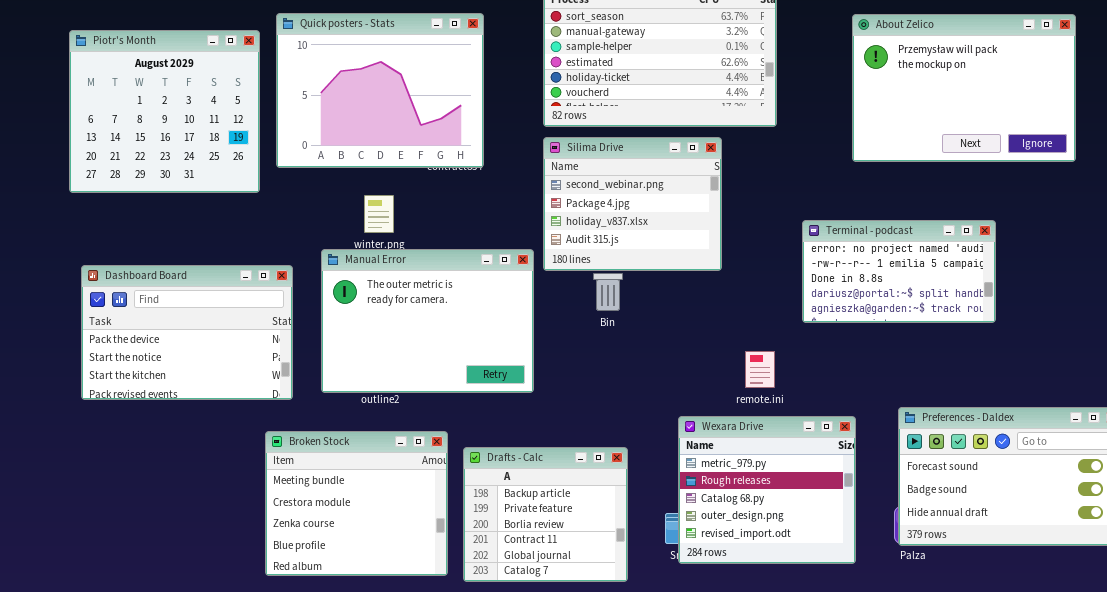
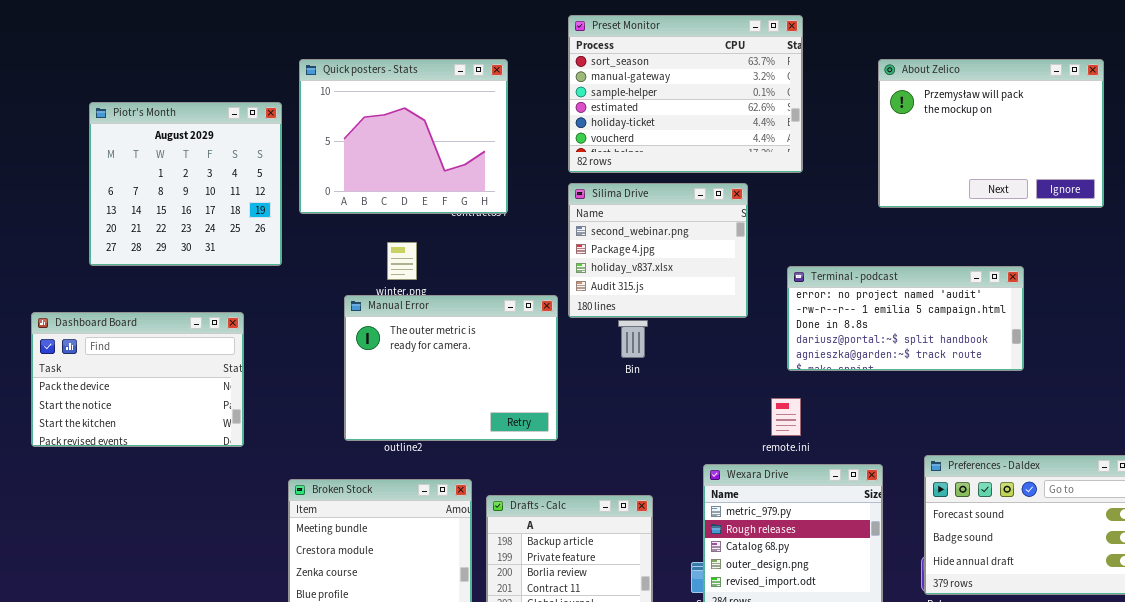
Piotr's Month: [69,30,260,193] -> [89,102,282,266], moved
Terminal - podcast: [802,220,996,323] -> [787,266,1024,371], resized
Dashboard Board: [81,265,293,400] -> [31,312,244,447], moved

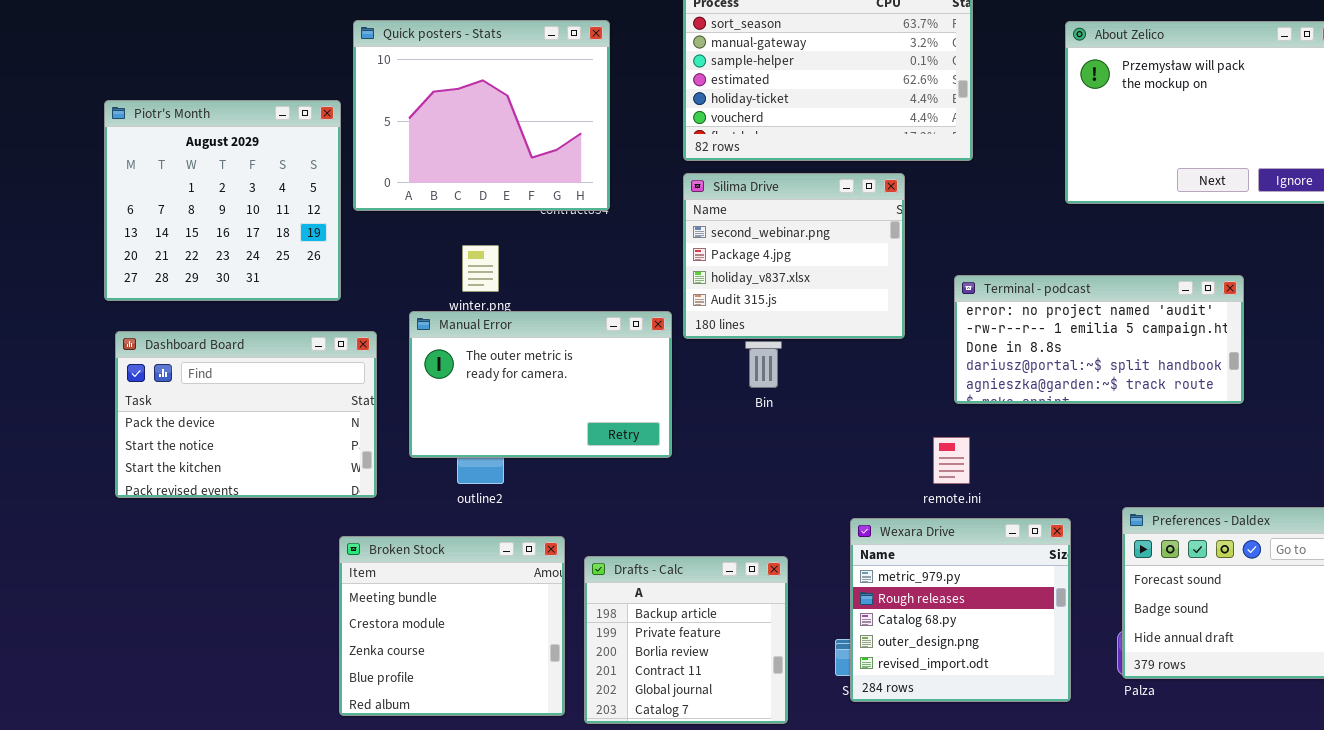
Piotr's Month: [89,102,282,266] -> [104,100,341,301], moved
Manual Error: [344,295,558,441] -> [409,311,672,458], resized
Dashboard Board: [31,312,244,447] -> [115,331,377,498], moved

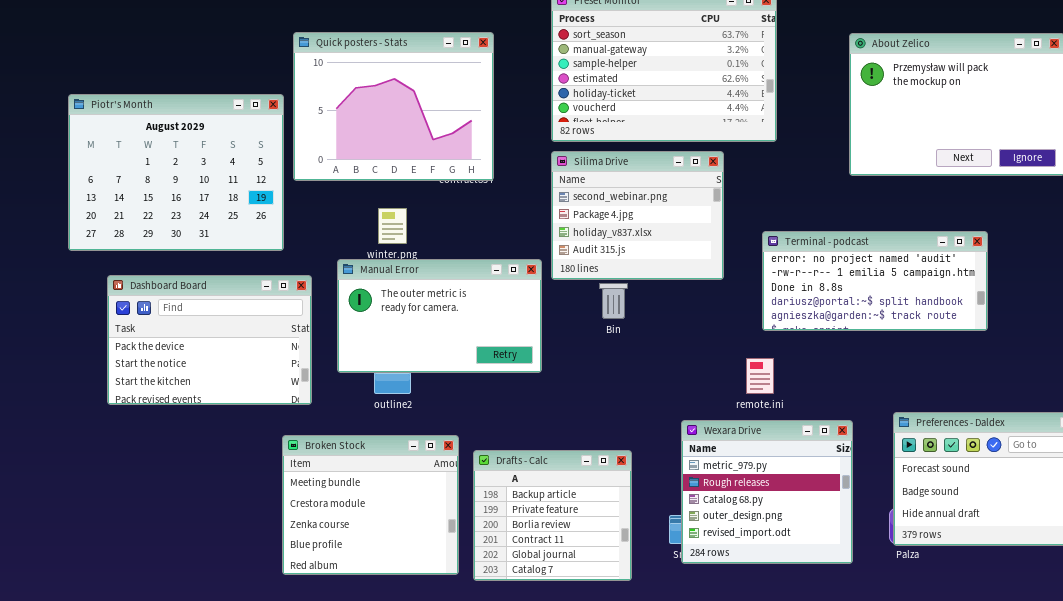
Piotr's Month: [104,100,341,301] -> [68,94,284,251], resized

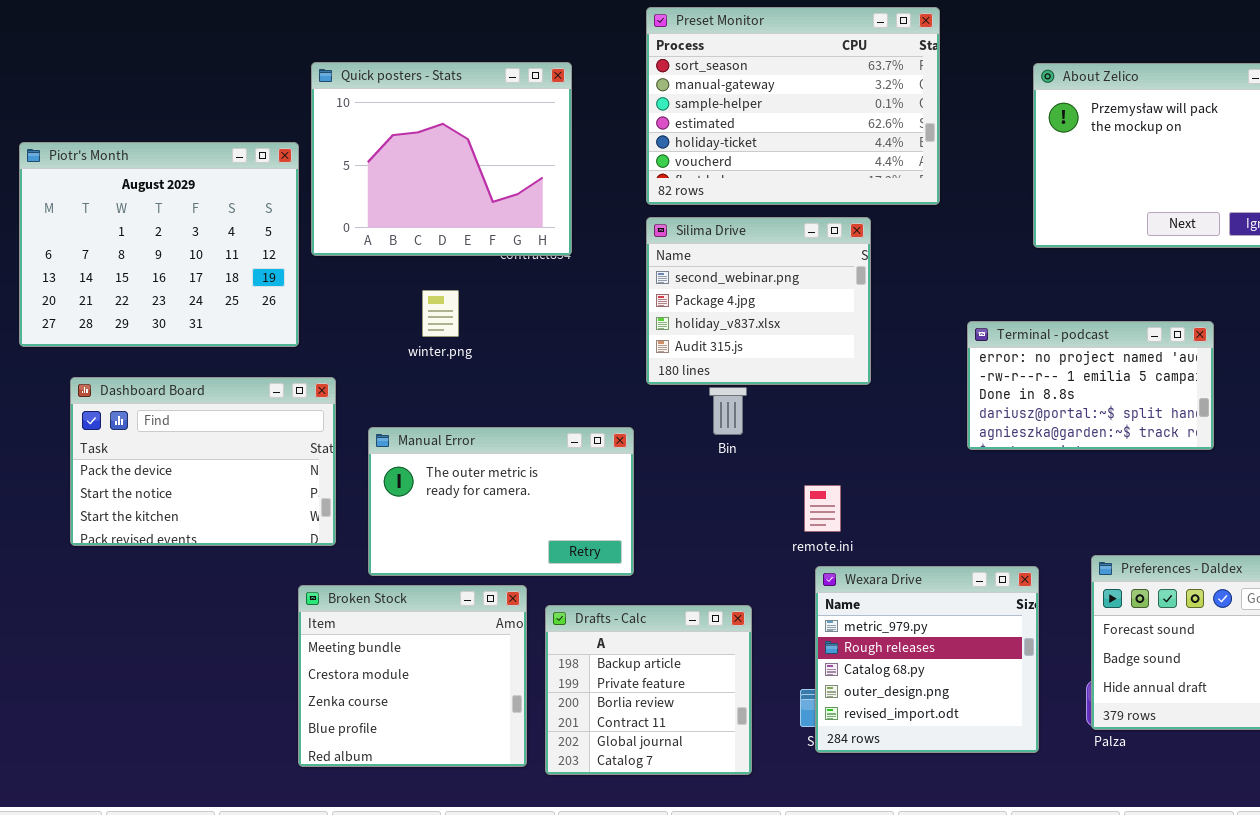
Terminal - podcast: [762,231,988,331] -> [967,321,1214,450], resized
Manual Error: [337,259,542,373] -> [368,427,634,576], moved
remote.ini: [746,358,774,394] -> [804,485,841,532], moved

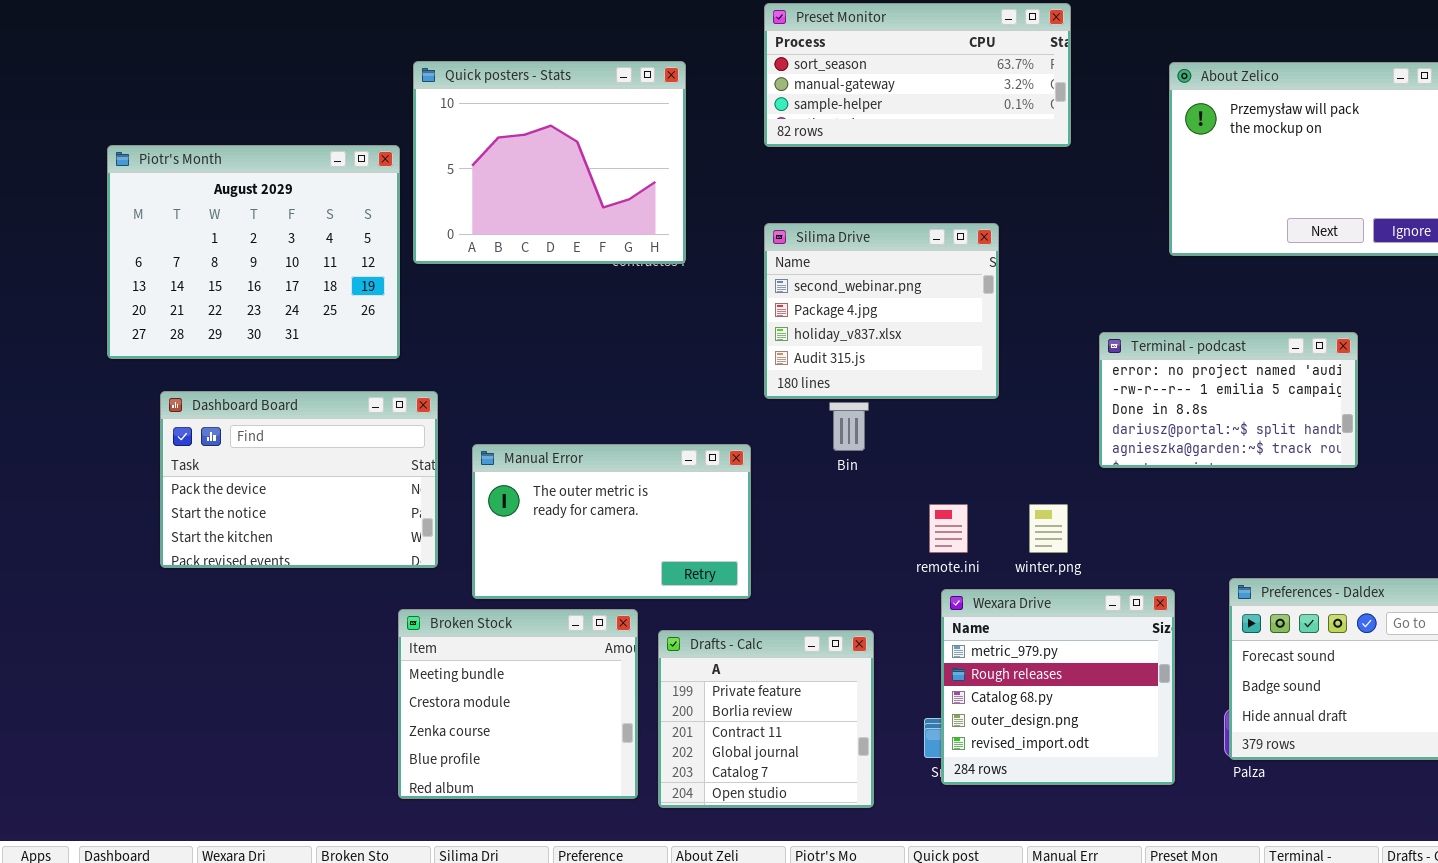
Preset Monitor: [646,7,940,205] -> [764,3,1071,147], resized
winter.png: [422,290,459,337] -> [1029,504,1068,553], moved
Drafts - Calc: [545,605,752,775] -> [658,630,874,808], scrolled down 1 row

